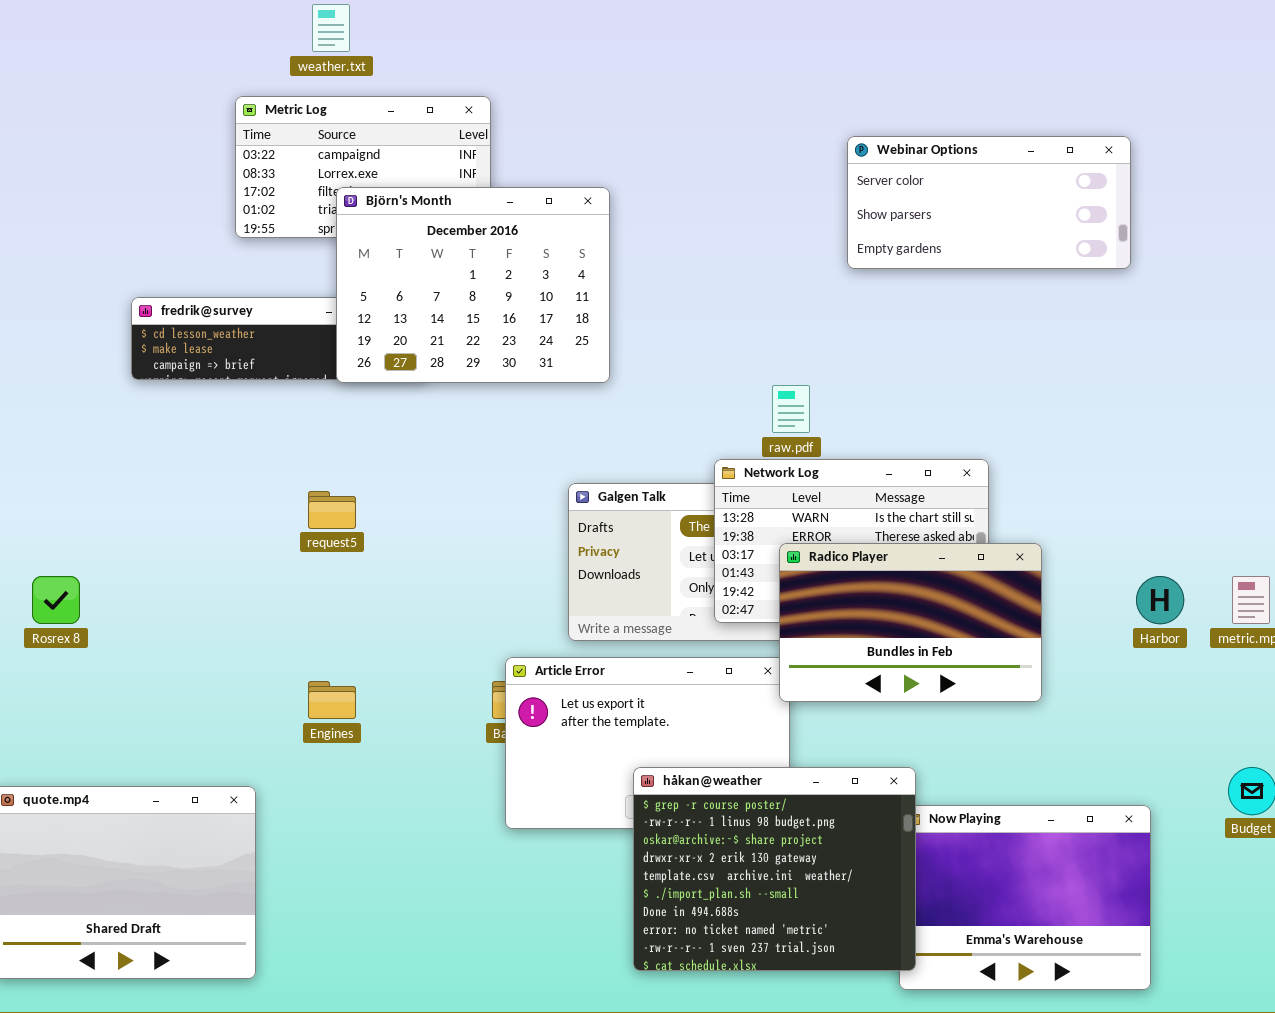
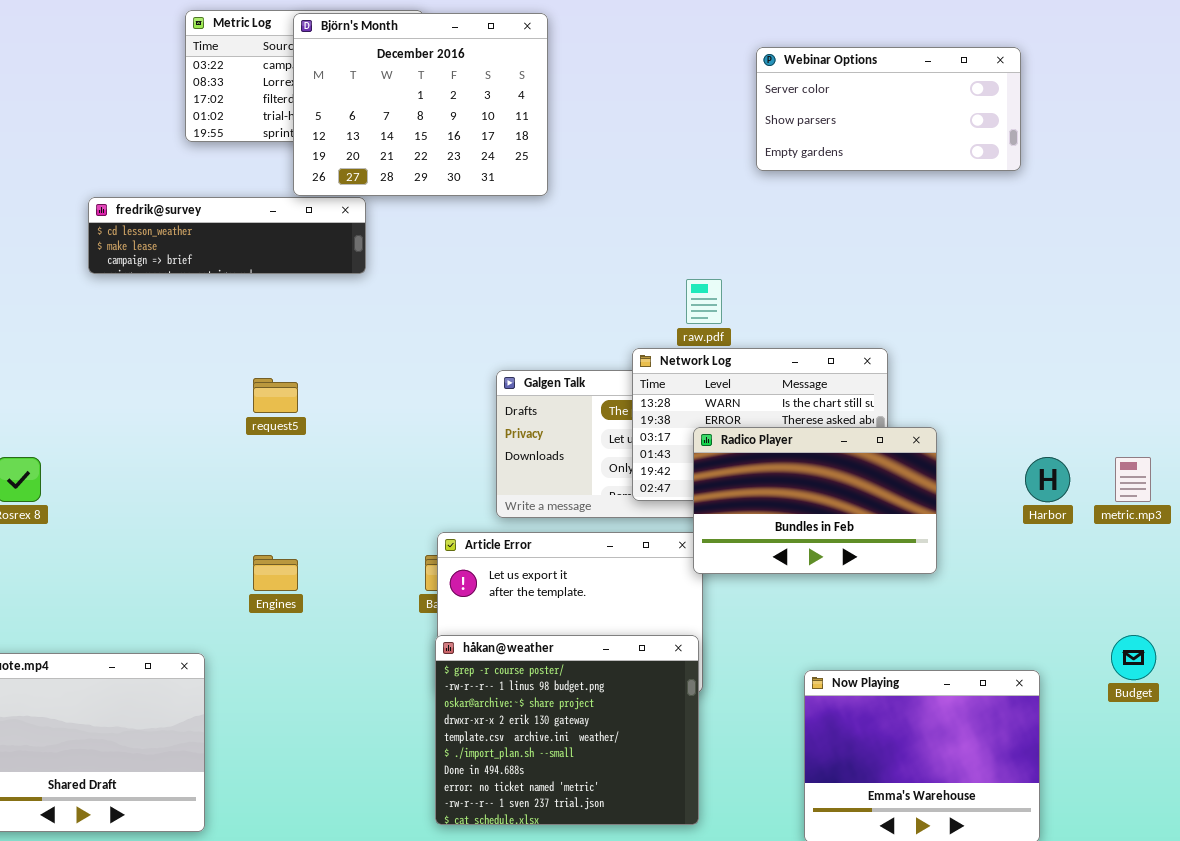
Björn's Month: [336,187,610,383] -> [293,13,548,196], moved
håkan@weather: [633,767,916,971] -> [435,635,699,825], moved

